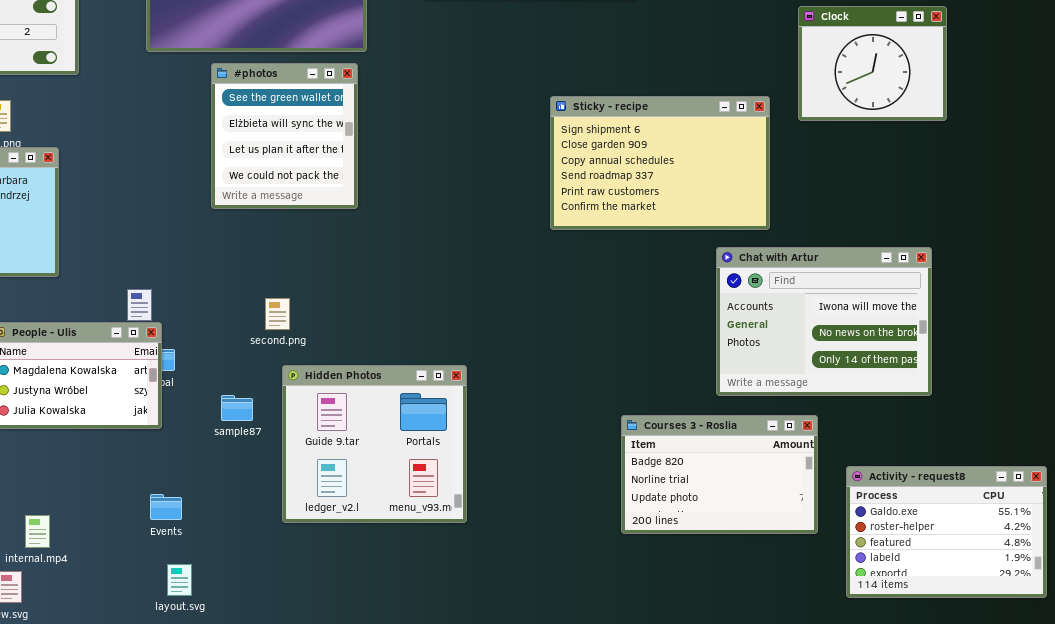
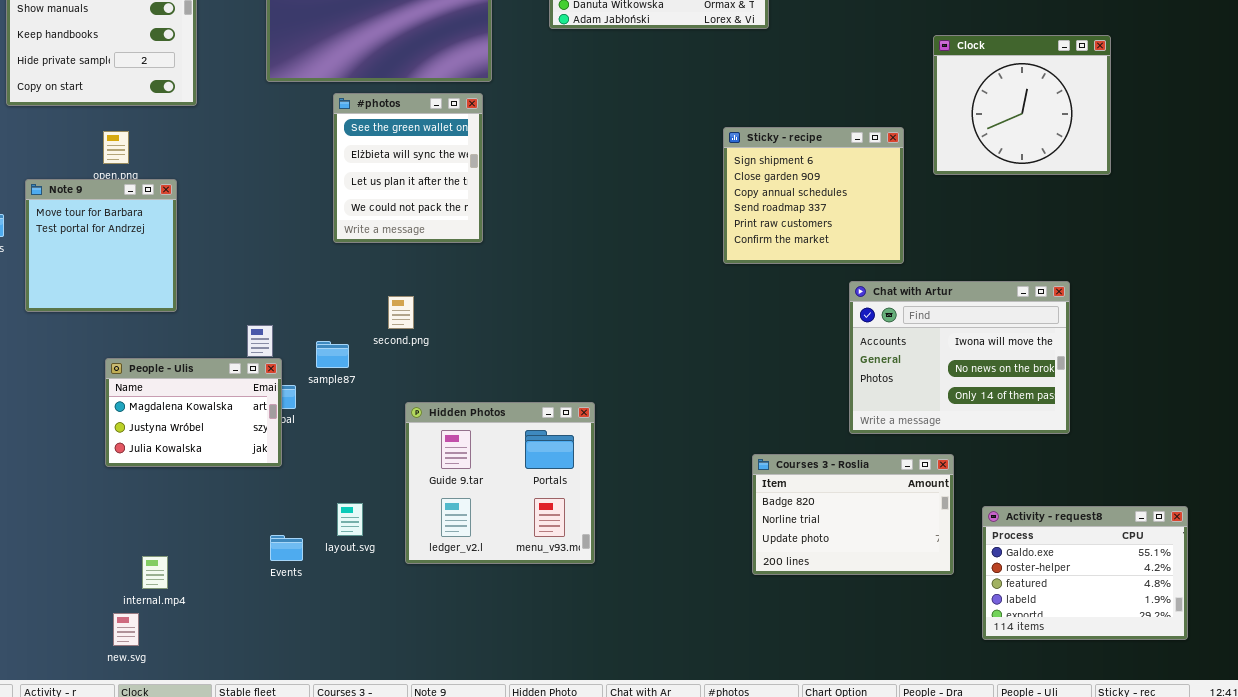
Clock: [798,6,947,121] -> [933,35,1111,175], resized
Sticky - recipe: [550,96,770,230] -> [723,127,904,264], resized
second.png: [265,298,290,330] -> [388,296,414,329], moved
sample87: [221,395,253,421] -> [316,341,349,368], moved
layout.svg: [167,564,192,596] -> [337,503,363,536], moved

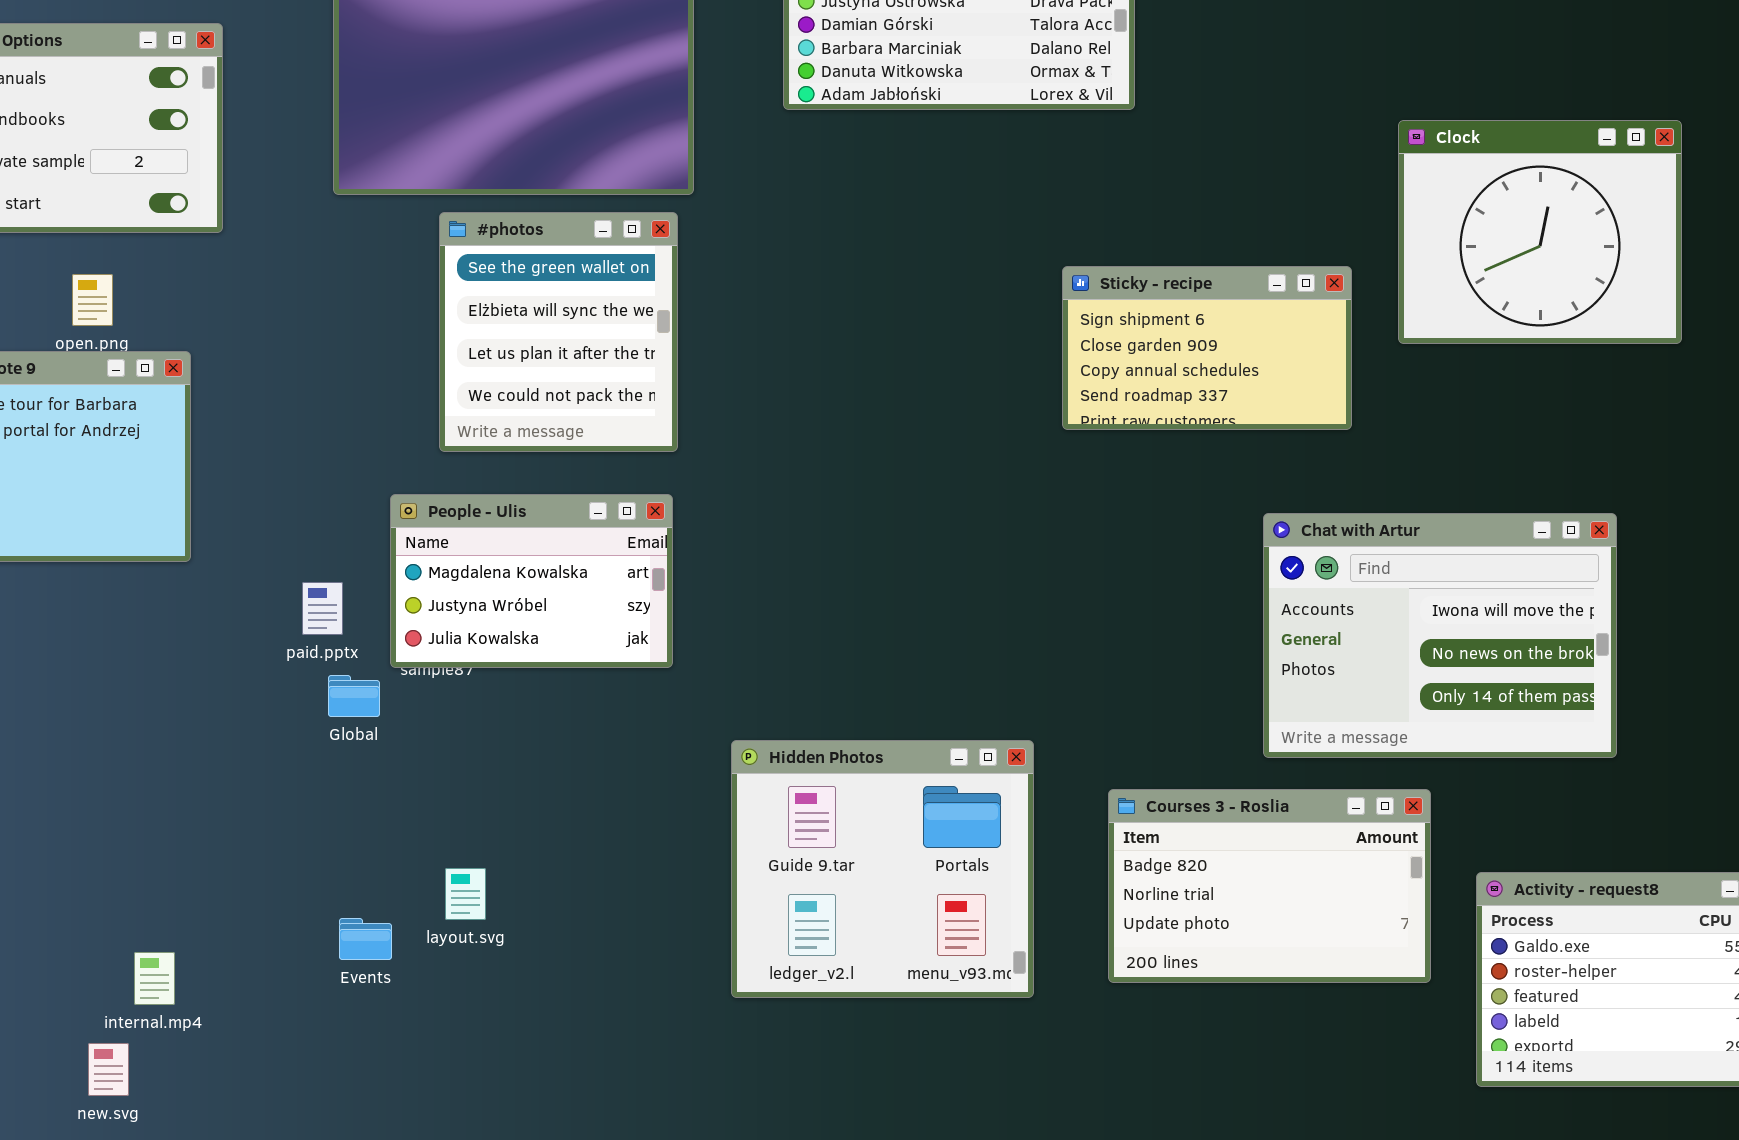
Sticky - recipe: [723,127,904,264] -> [1062,266,1352,430], resized
People - Ulis: [105,358,282,467] -> [390,494,673,668], moved
Hidden Photos: [405,402,595,564] -> [731,740,1034,998], moved

